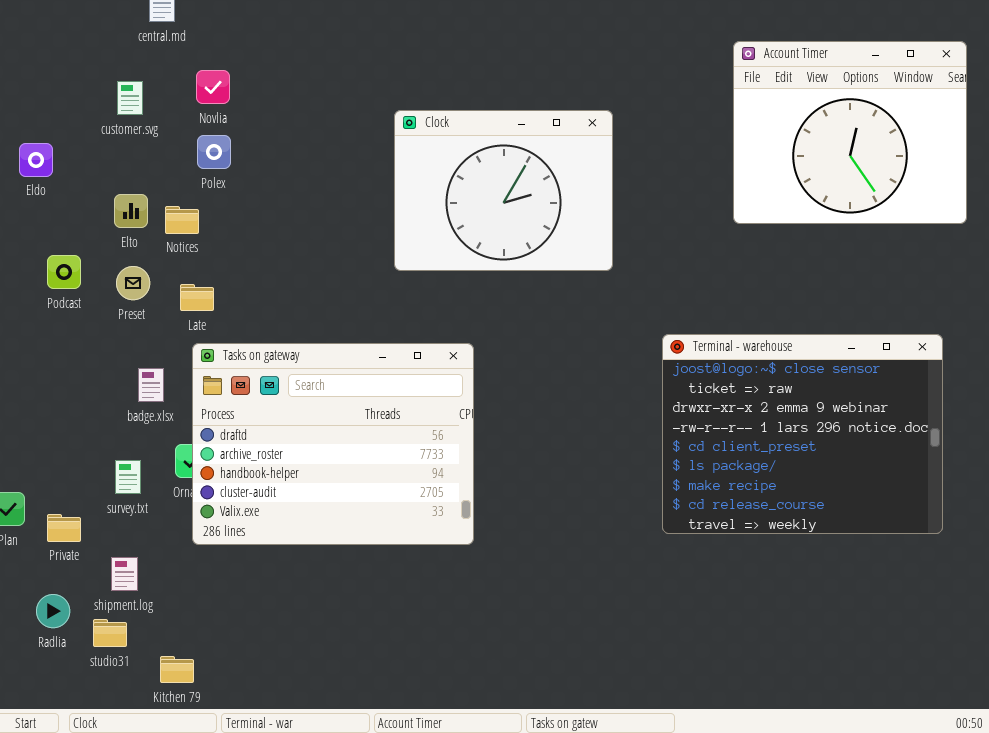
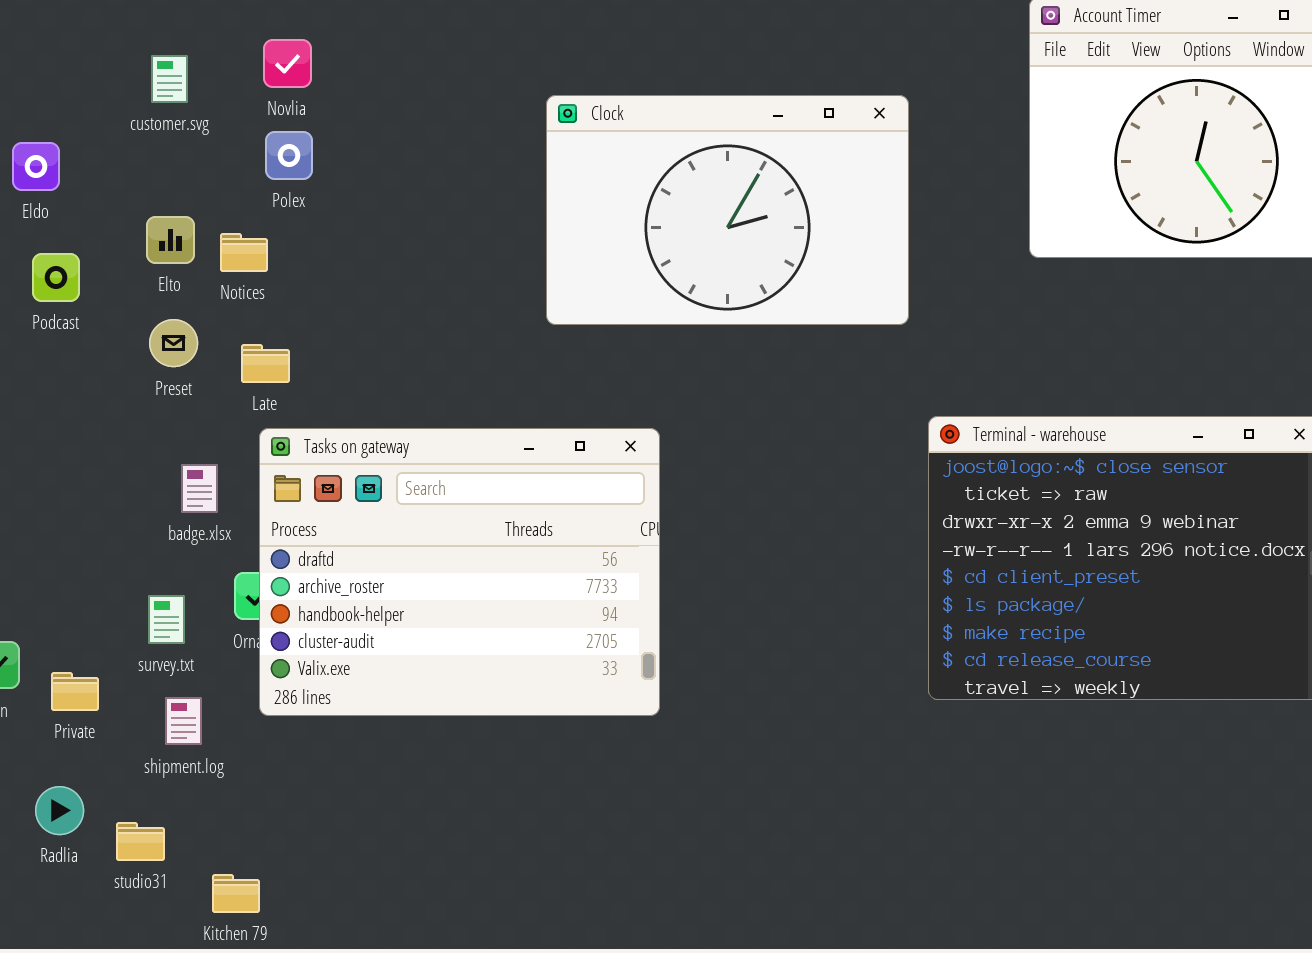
Clock: [394,110,613,271] -> [546,95,909,325], resized
Podcast: [47,255,81,289] -> [32,253,80,302], moved
shipment.log: [111,557,138,591] -> [165,697,202,745], moved

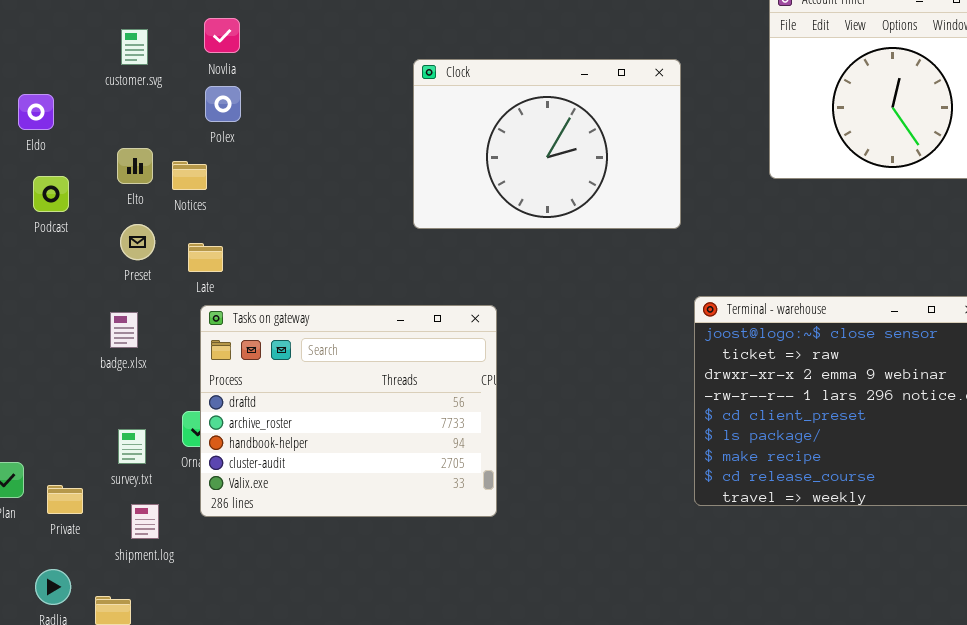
badge.xlsx: [181,464,218,513] -> [110,312,138,348], moved

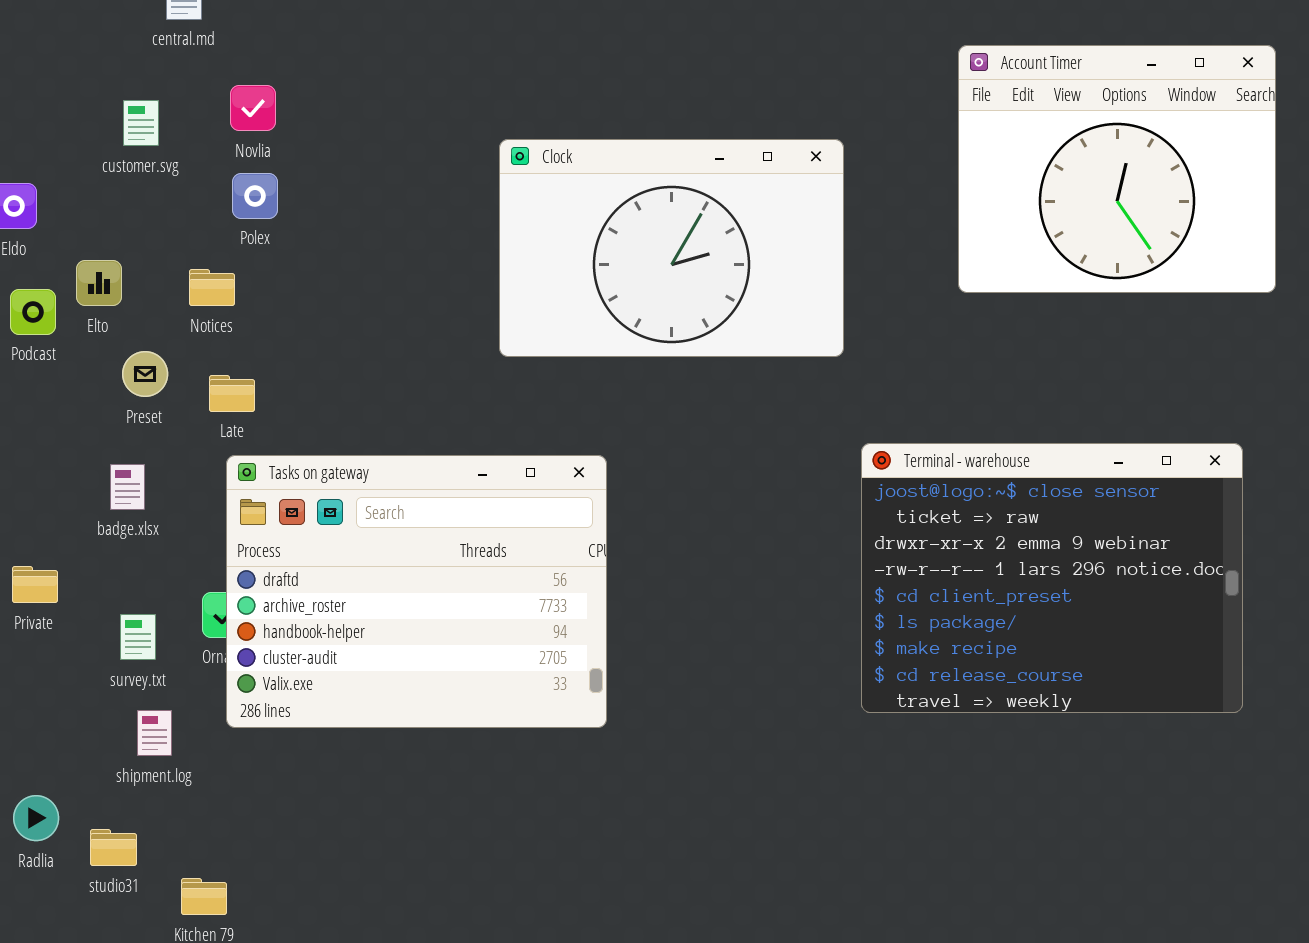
Elto: [117,148,153,184] -> [76,260,122,306], moved
Private: [47,485,83,514] -> [12,566,58,603], moved

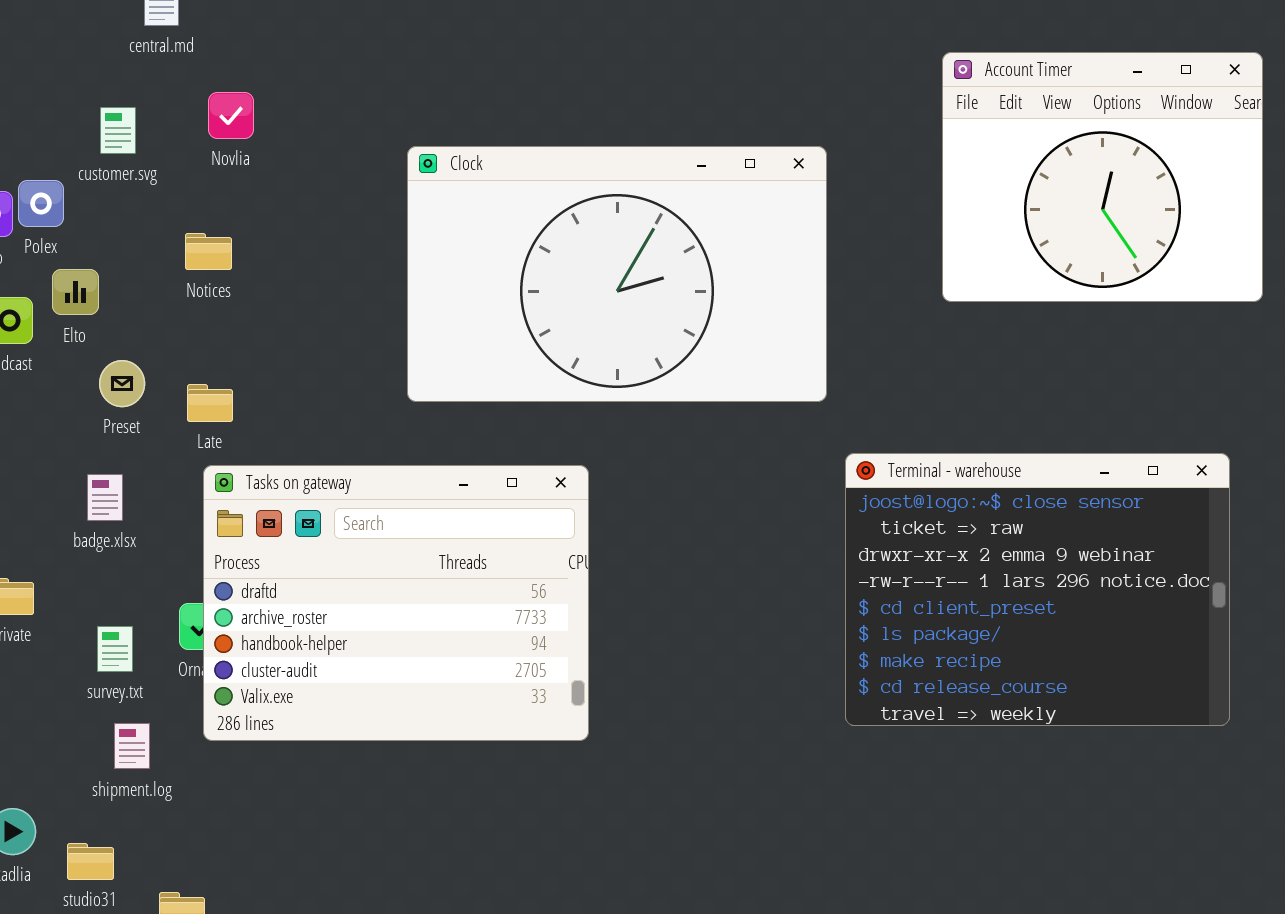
Clock: [499,139,844,357] -> [407,146,827,402], resized
Polex: [232,173,278,219] -> [18,180,64,227], moved
Notices: [189,269,235,306] -> [185,233,232,270], moved

